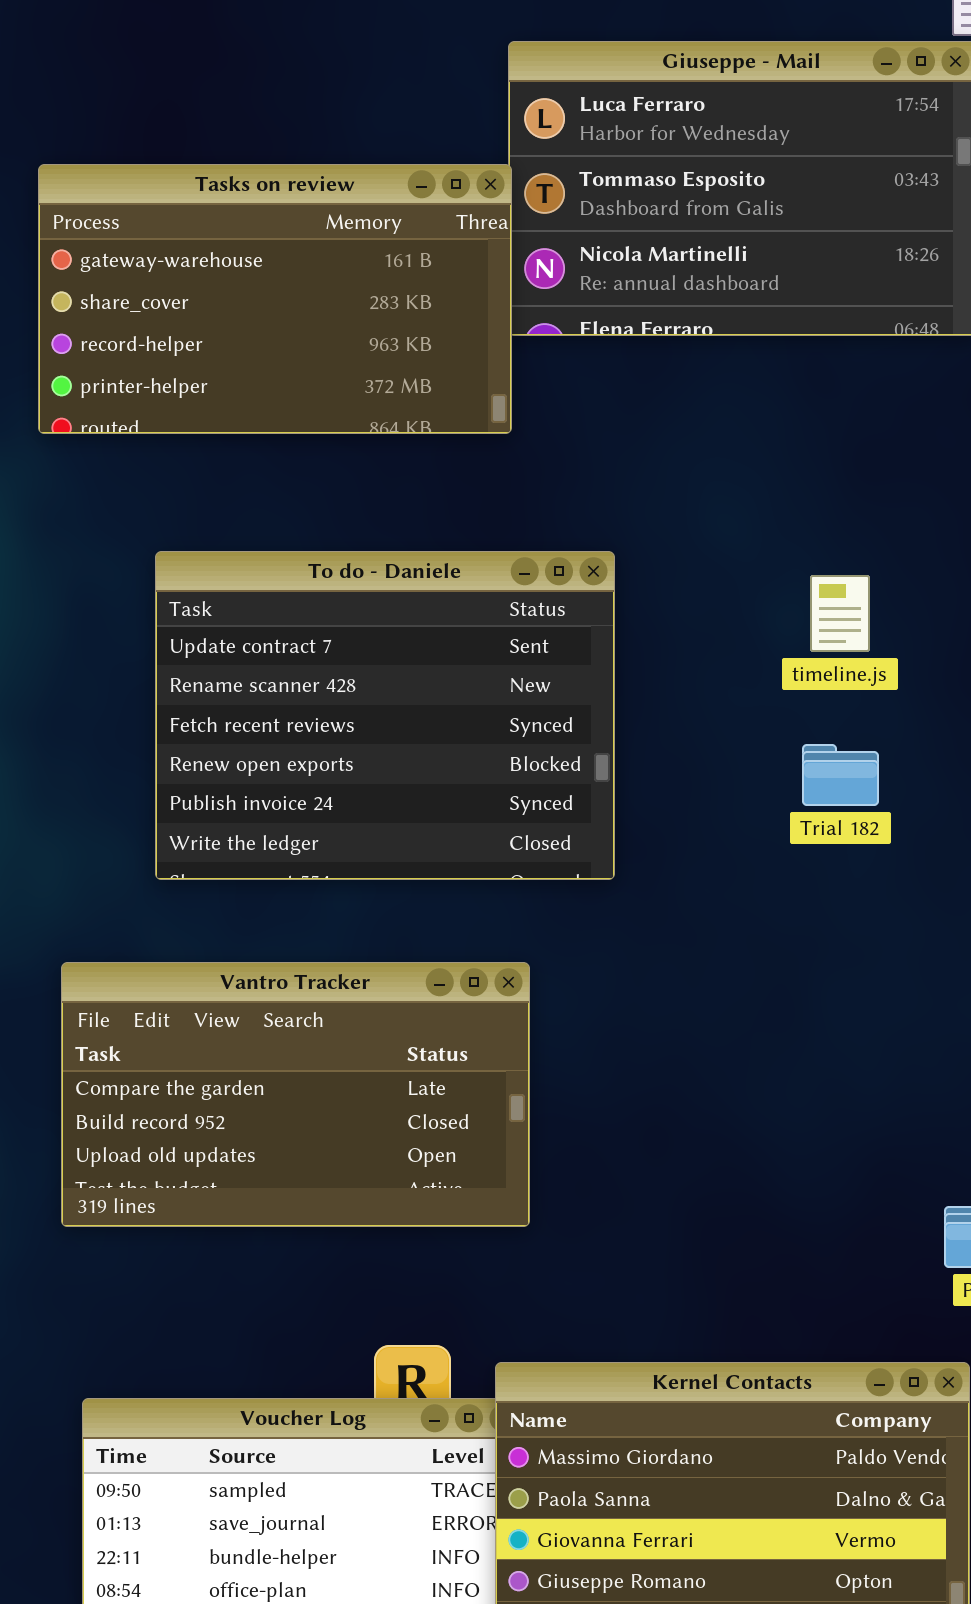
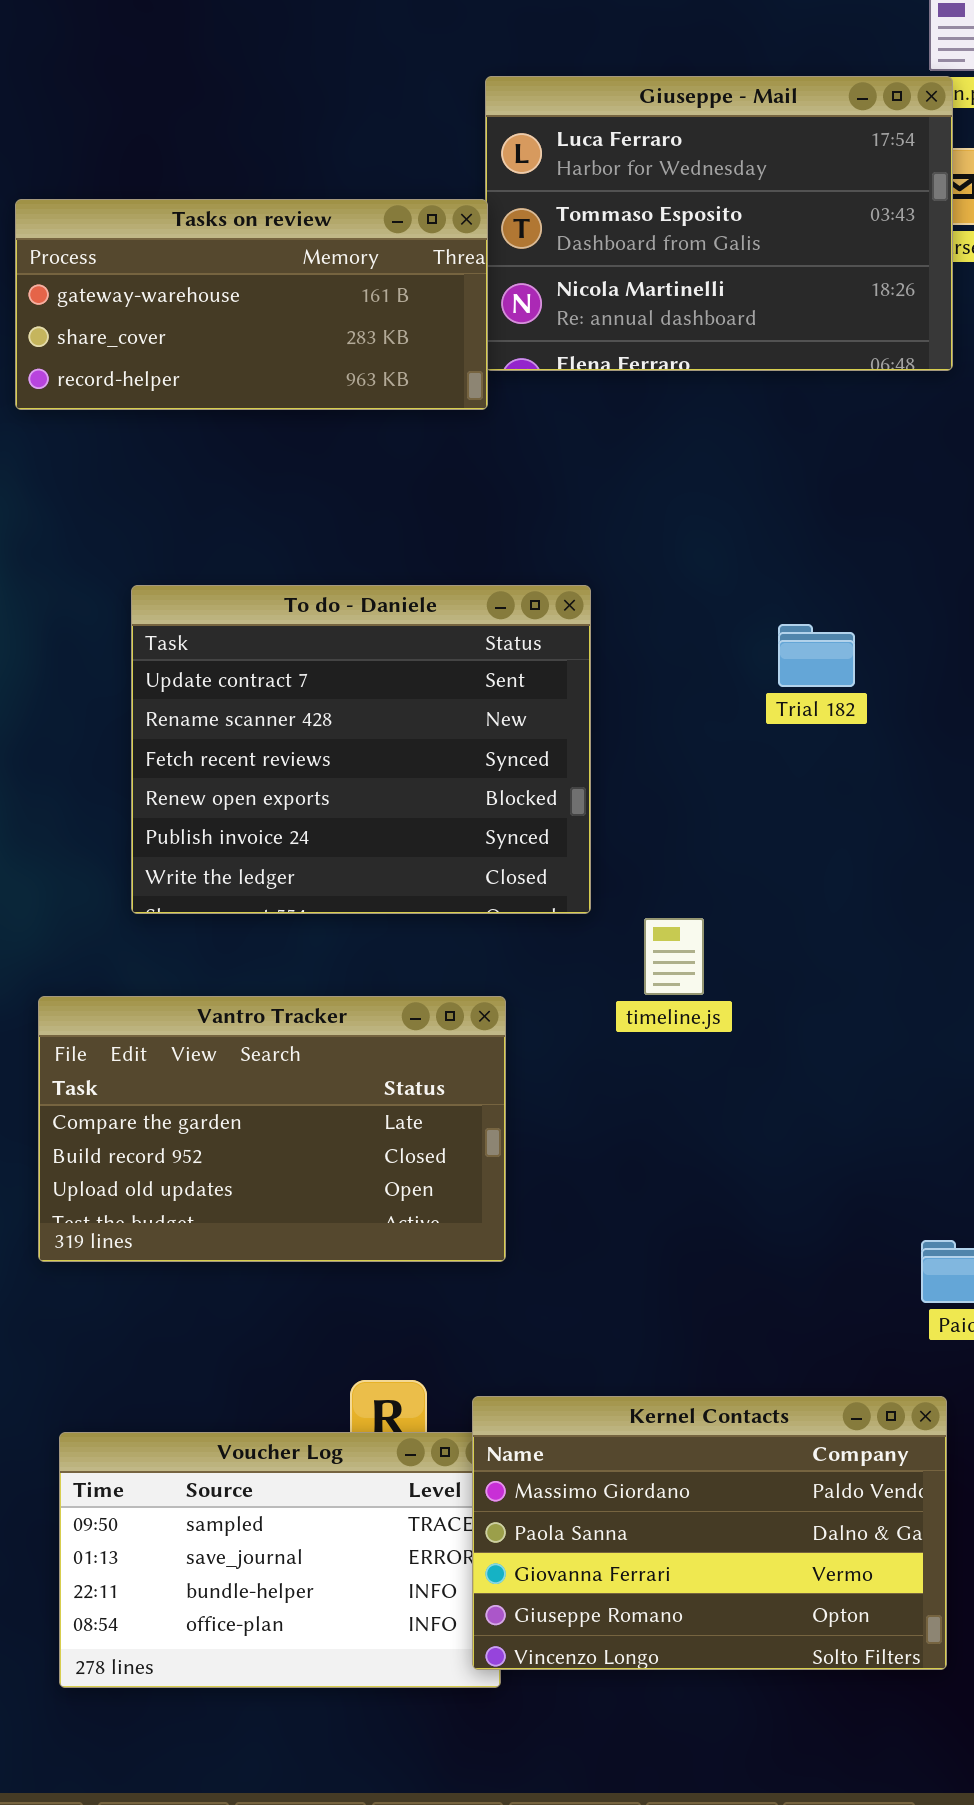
Tasks on review: [38,164,512,434] -> [15,199,488,410], resized
timeline.js: [810,575,870,652] -> [644,918,704,995], moved
Trial 182: [802,744,879,806] -> [778,624,855,687], moved

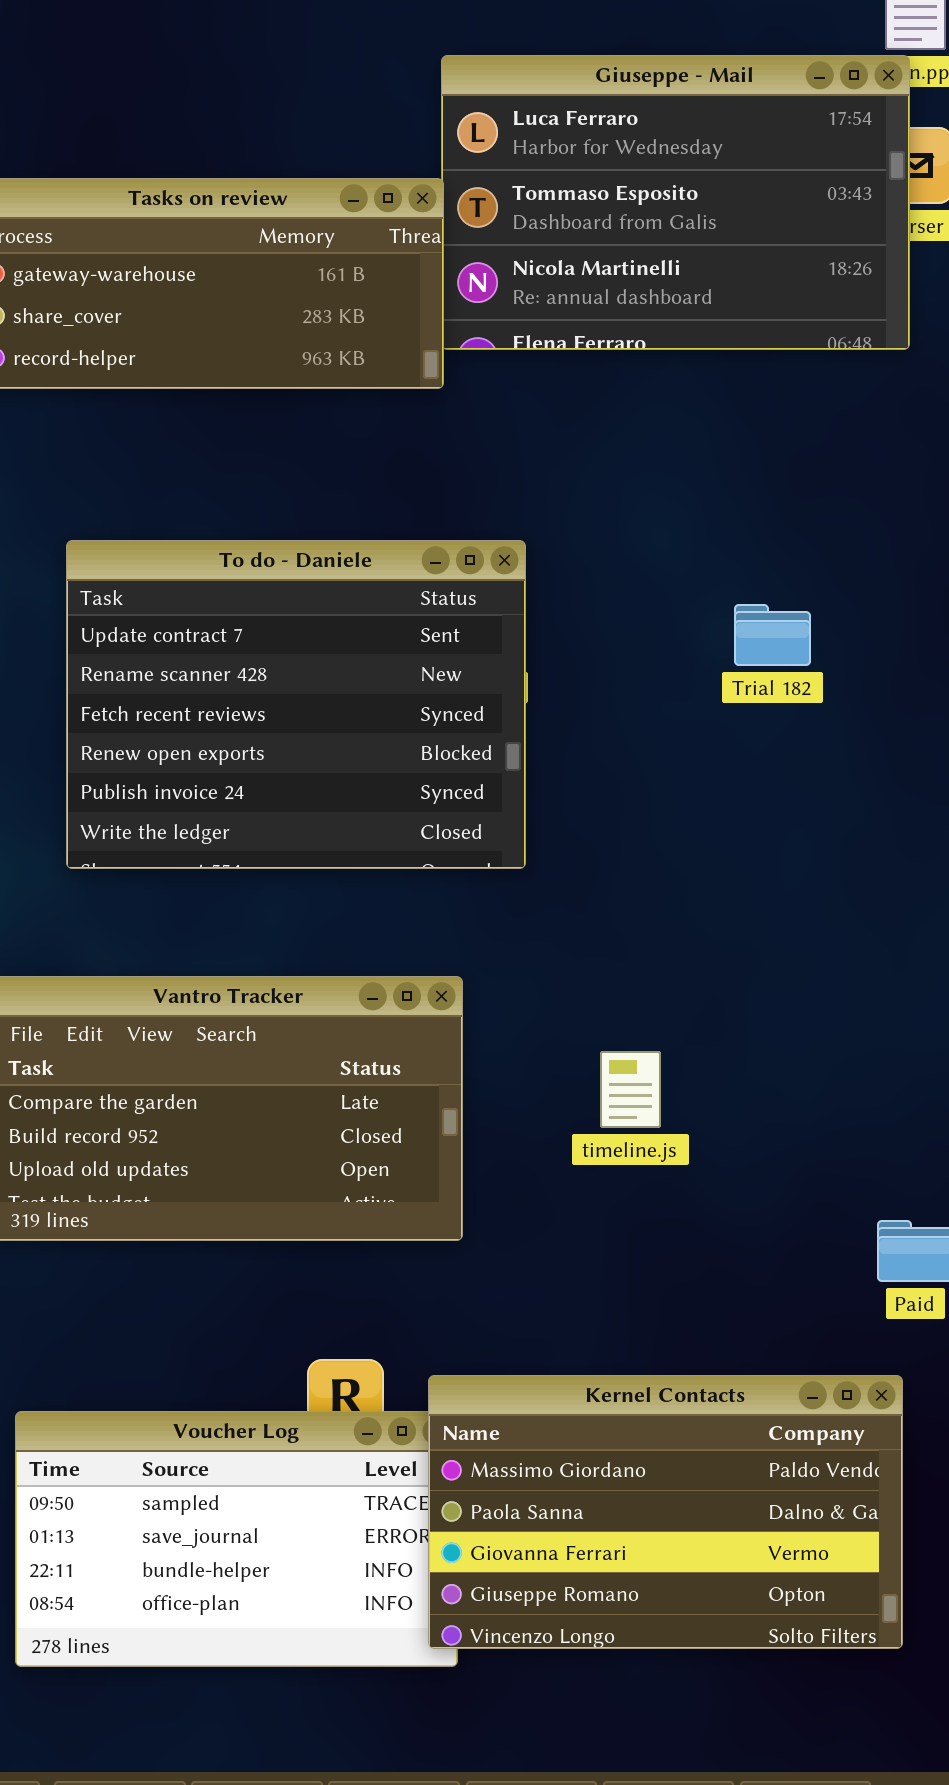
To do - Daniele: [131,585,591,914] -> [66,540,526,869], moved
timeline.js: [644,918,704,995] -> [600,1051,661,1128], moved

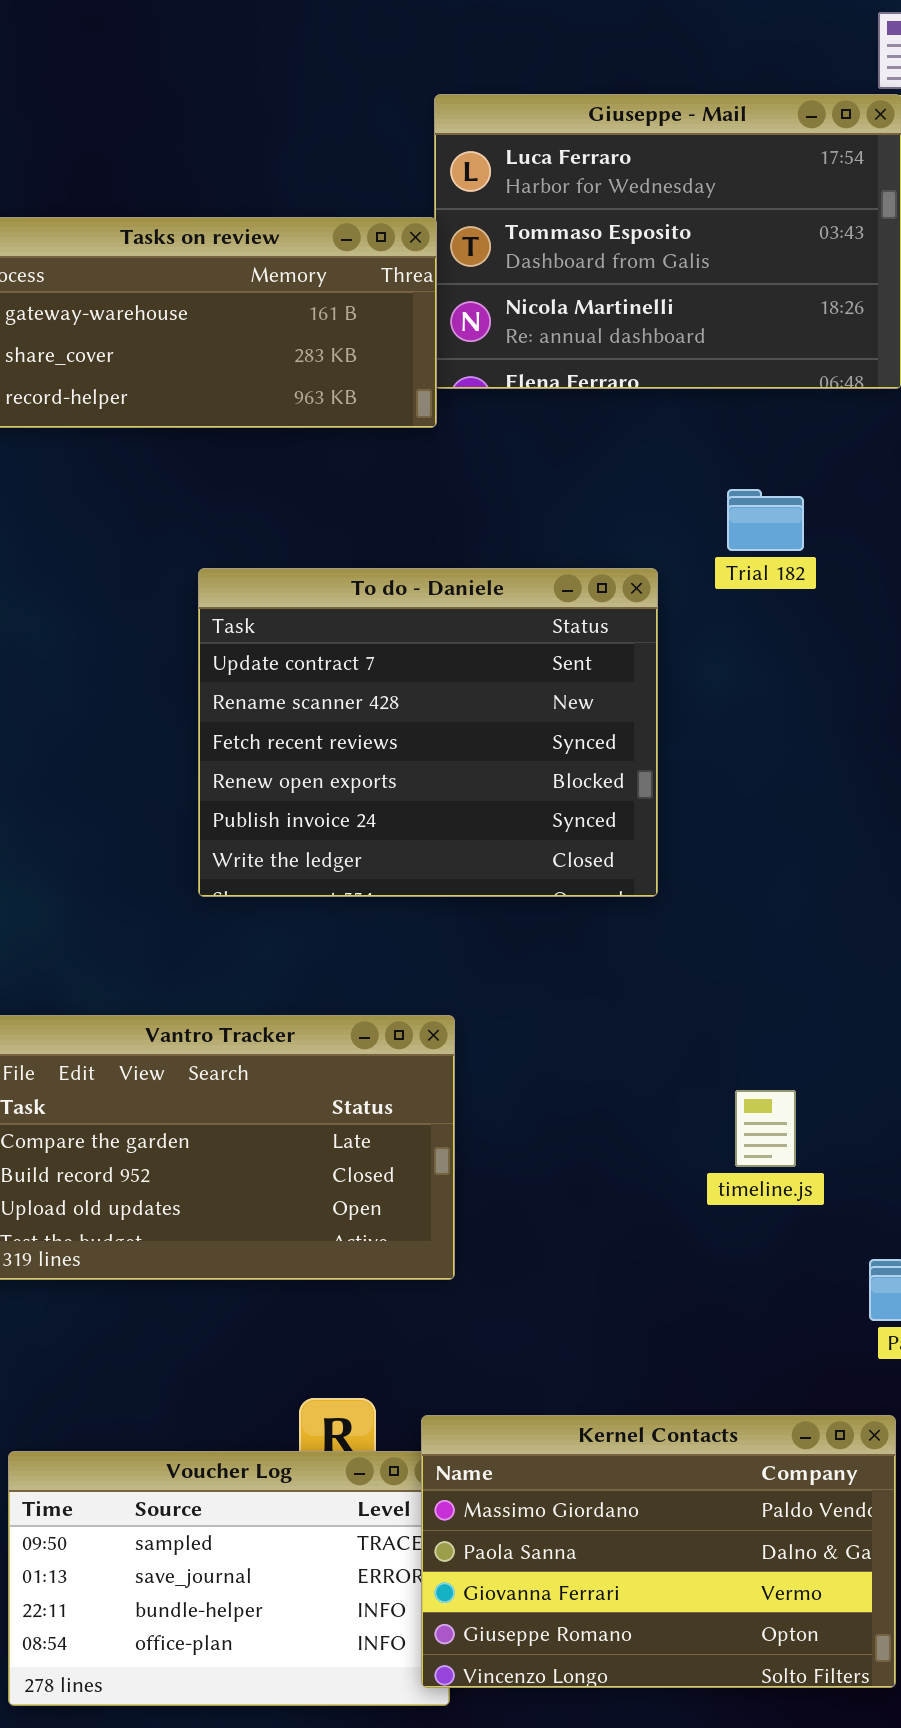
To do - Daniele: [66,540,526,869] -> [198,568,658,897], moved
Trial 182: [734,604,811,666] -> [727,489,804,551], moved
timeline.js: [600,1051,661,1128] -> [735,1090,796,1167], moved

